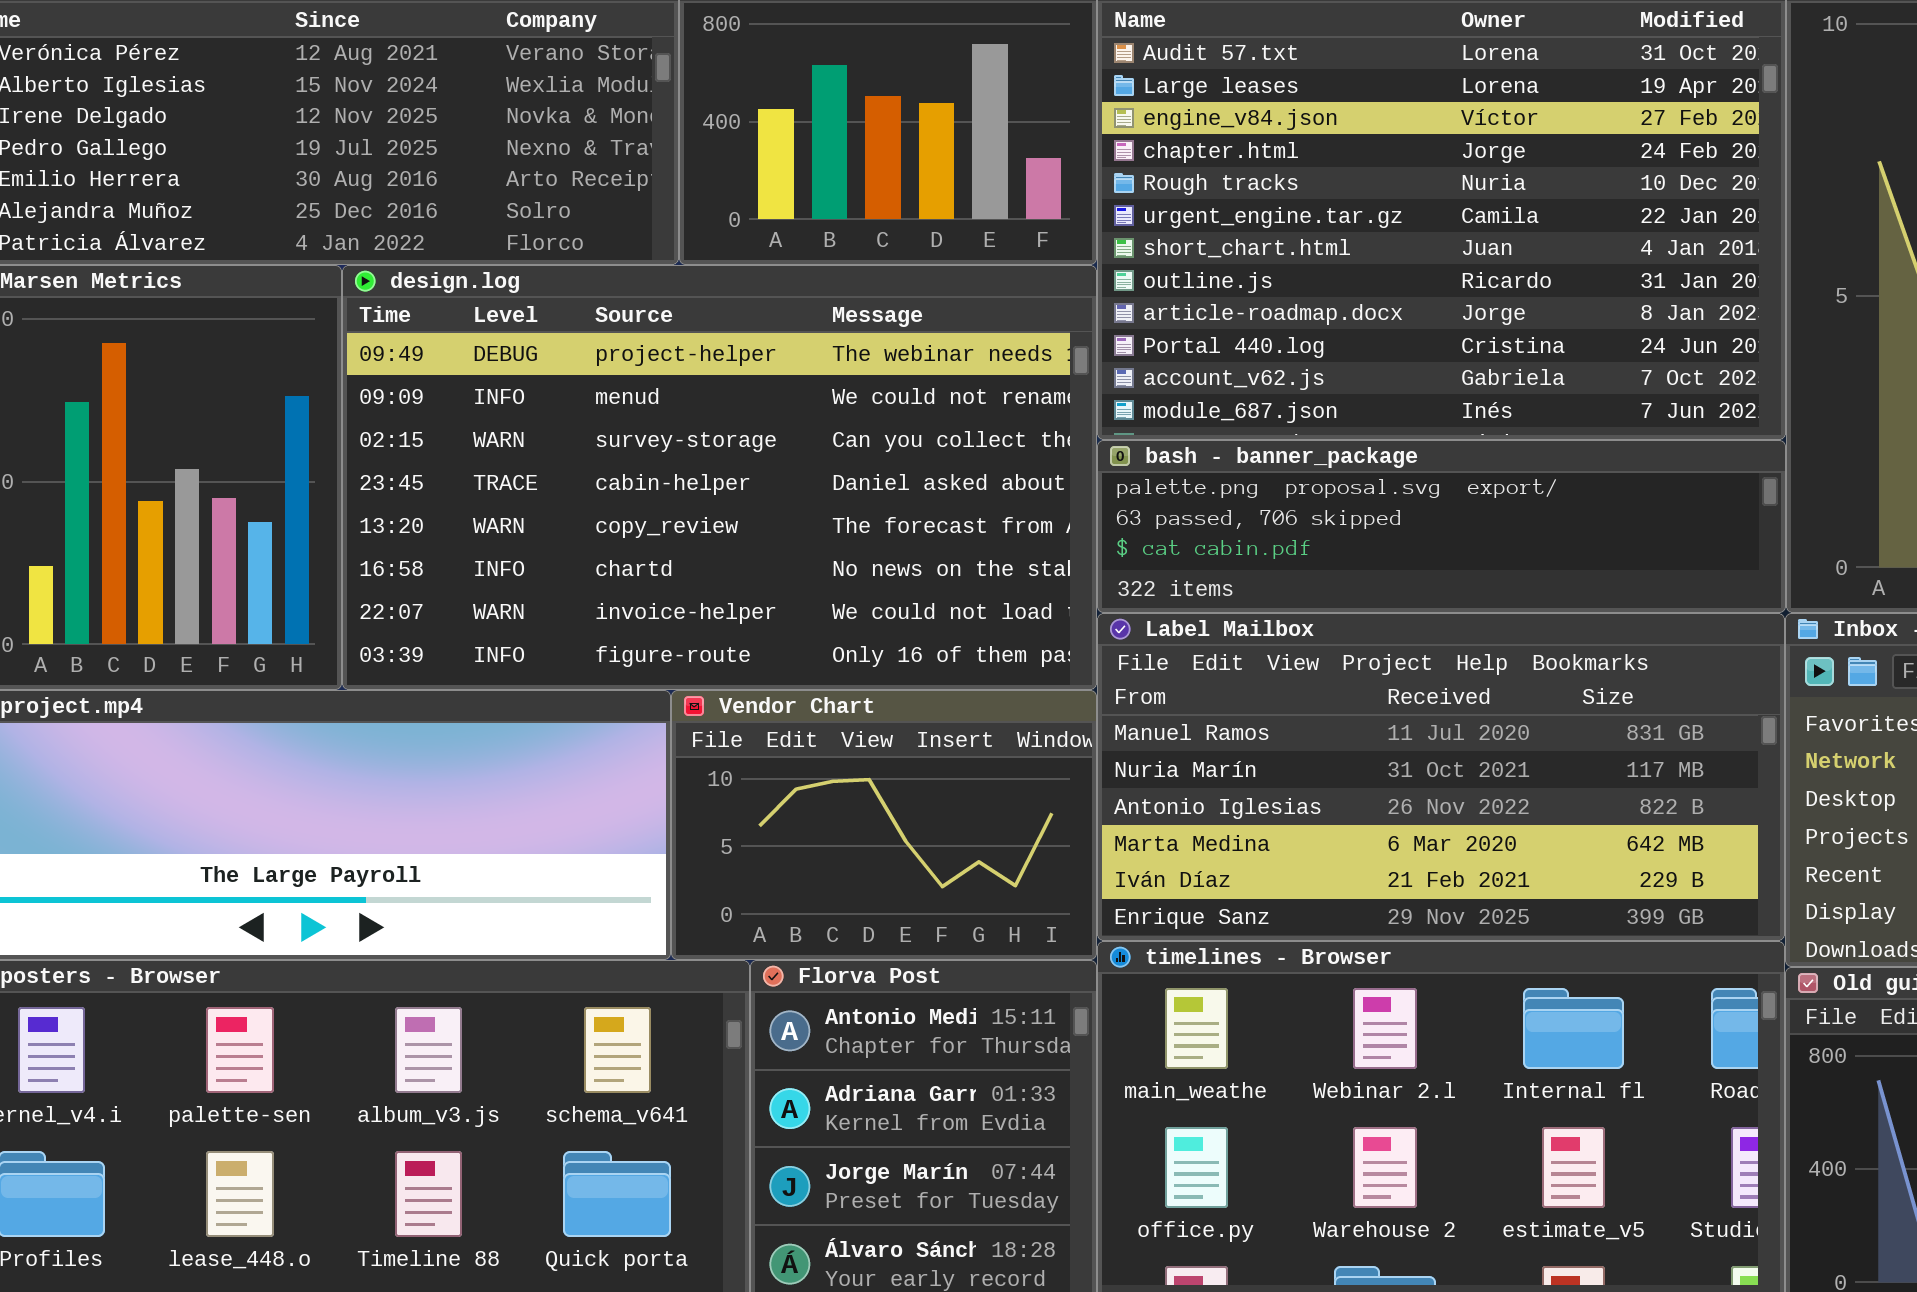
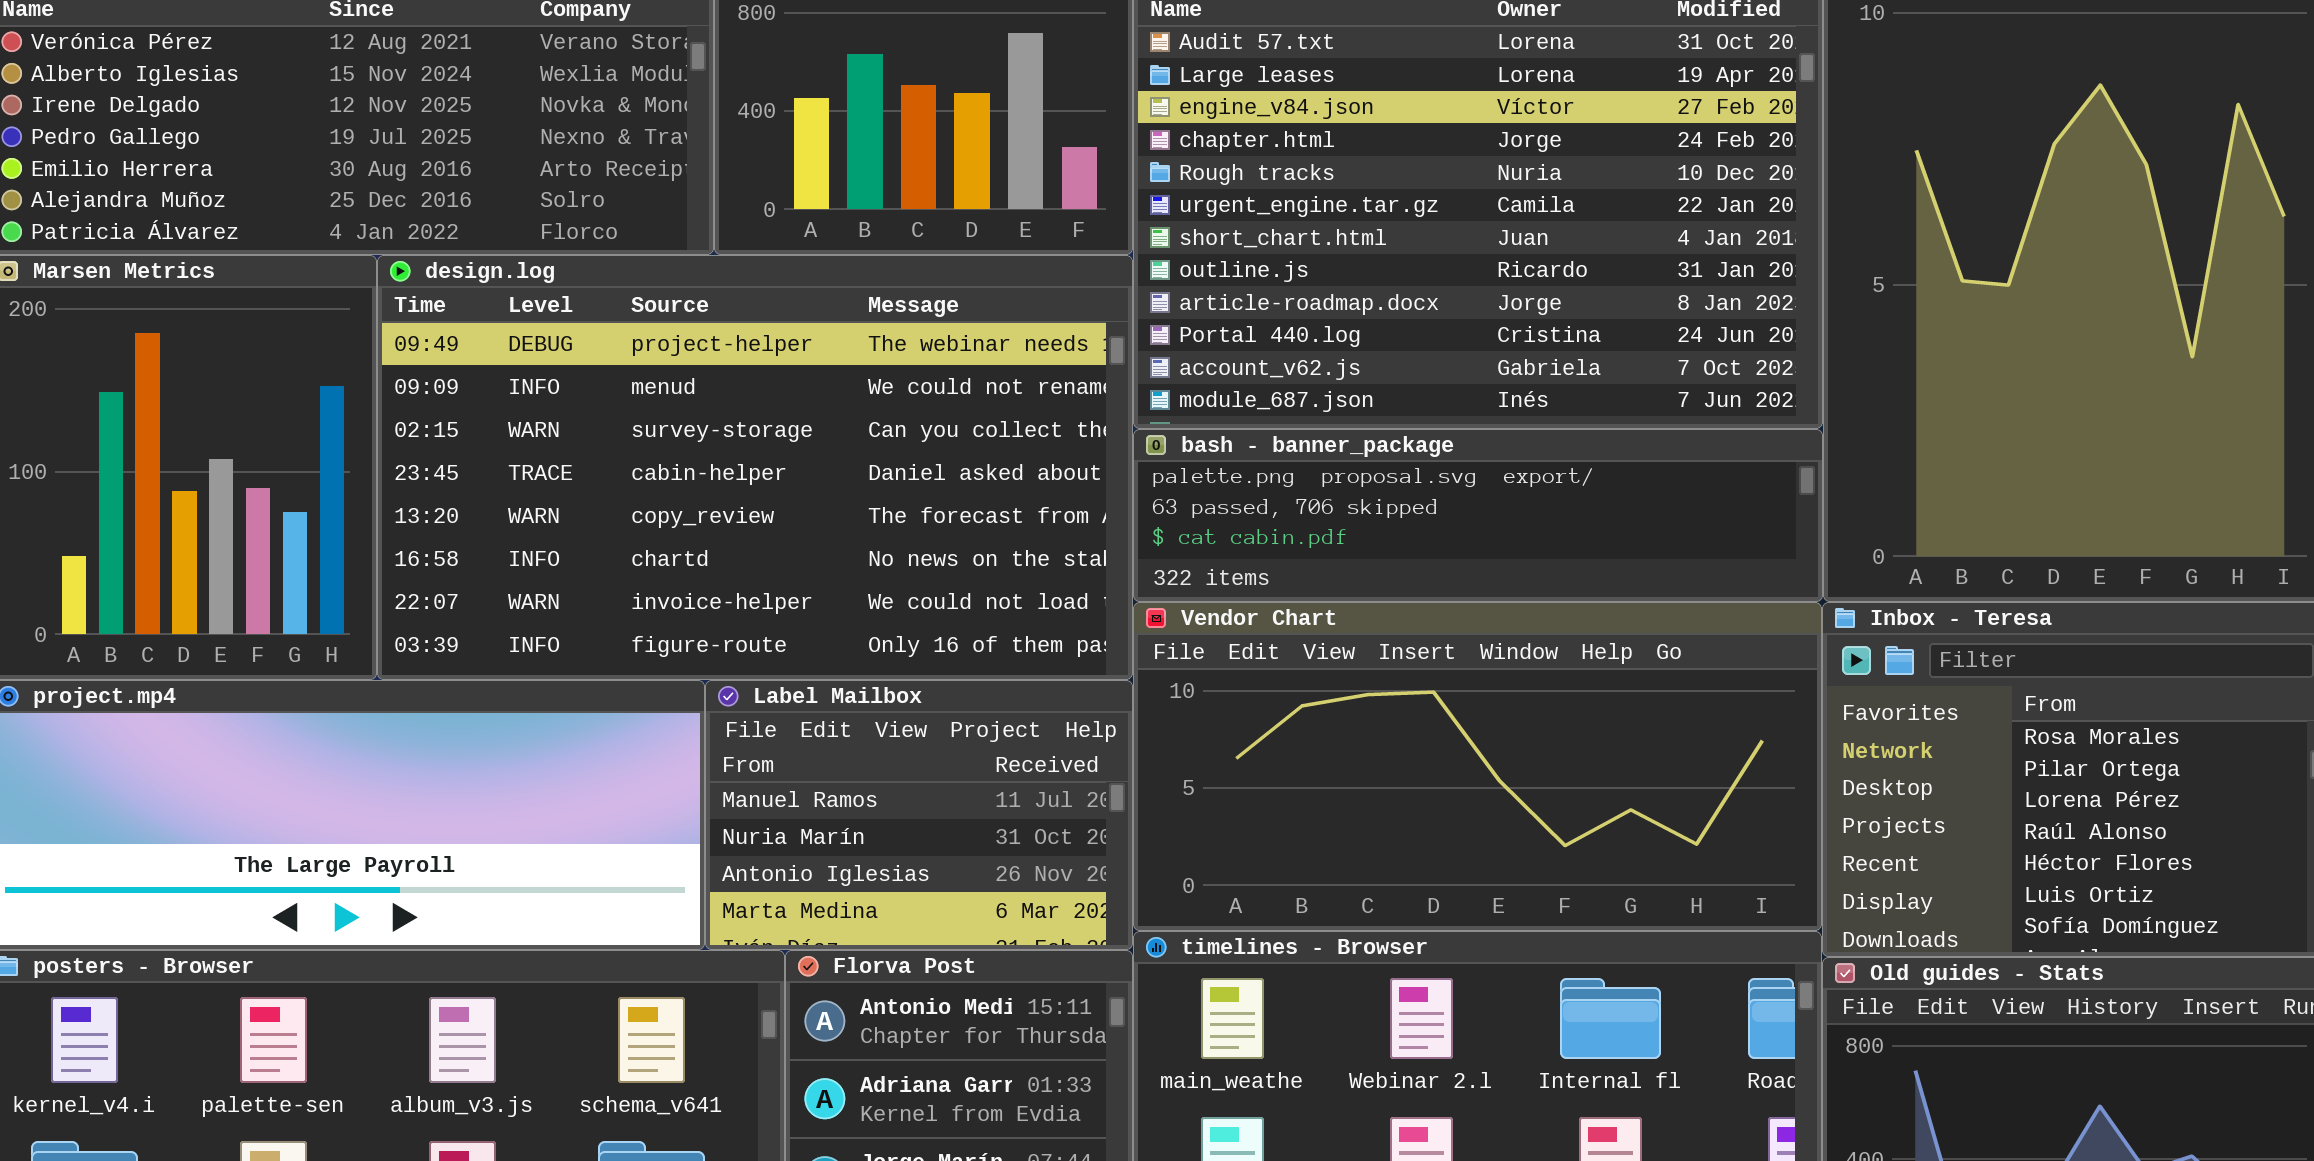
Label Mailbox: [1097,613,1785,941] -> [705,680,1133,950], moved, resized
Vendor Chart: [671,690,1097,960] -> [1133,602,1822,931], moved, resized

